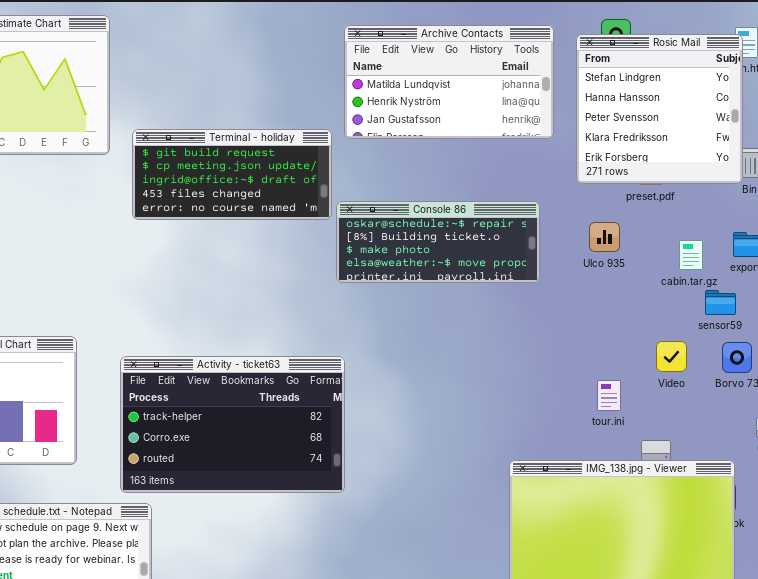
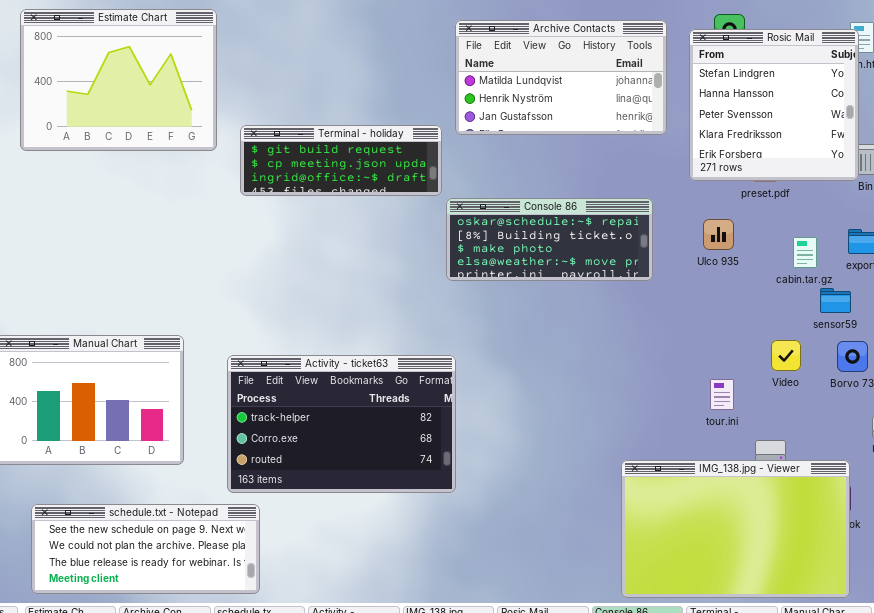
Terminal - holiday: [132,129,332,220] -> [240,125,442,196], resized

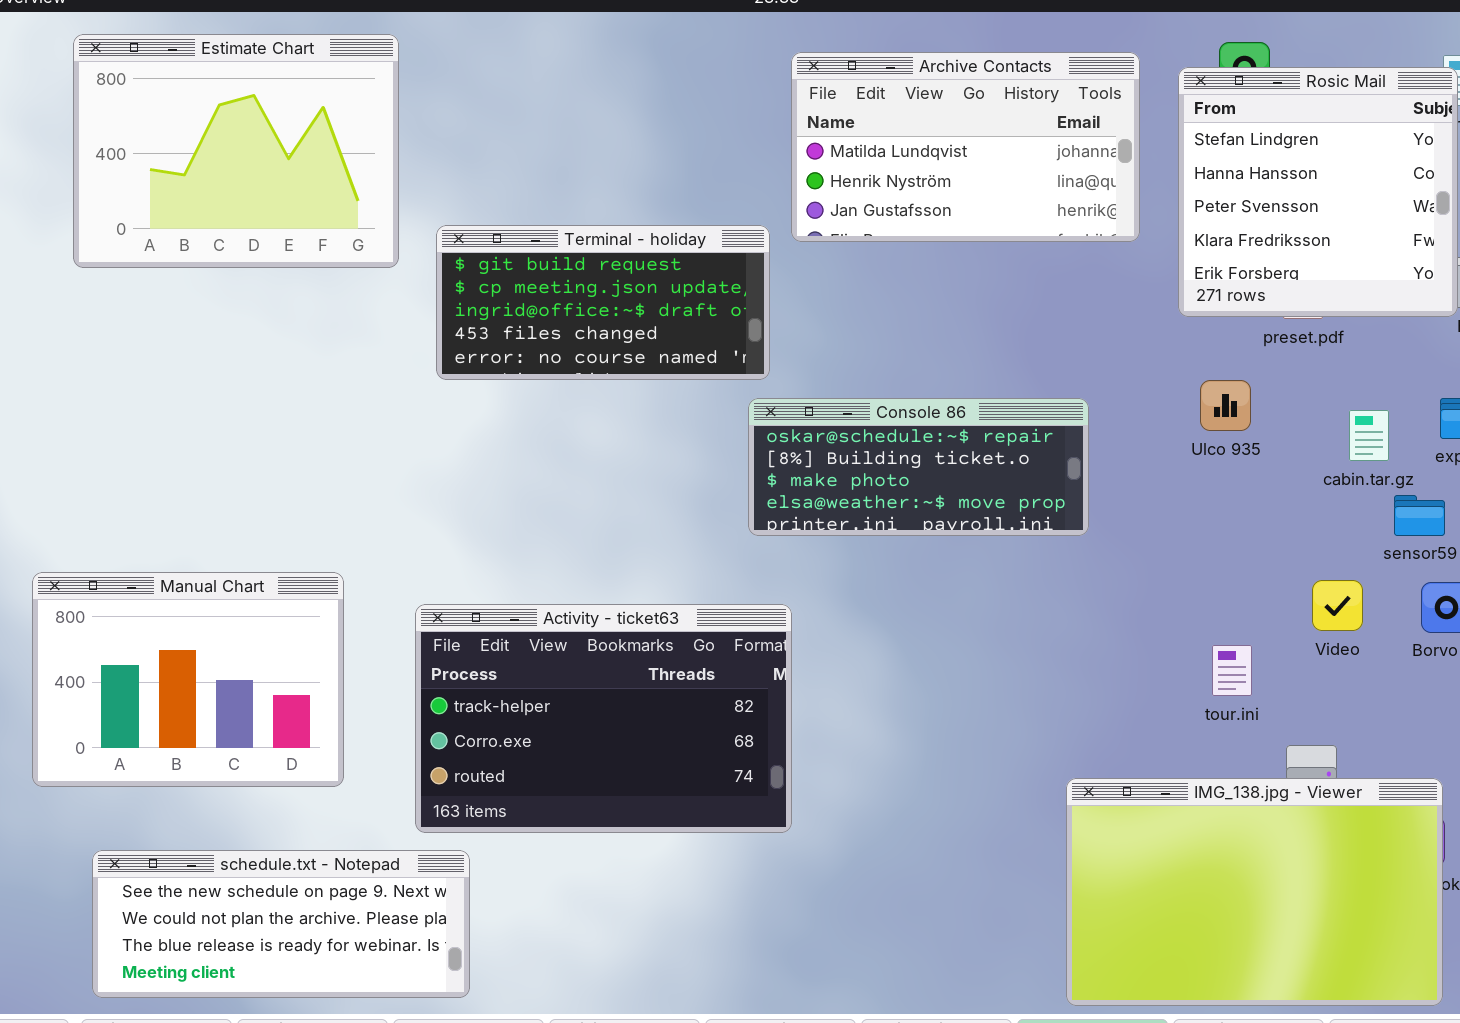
Terminal - holiday: [240,125,442,196] -> [436,225,770,380], resized
Console 86: [446,198,653,281] -> [748,398,1089,536], moved

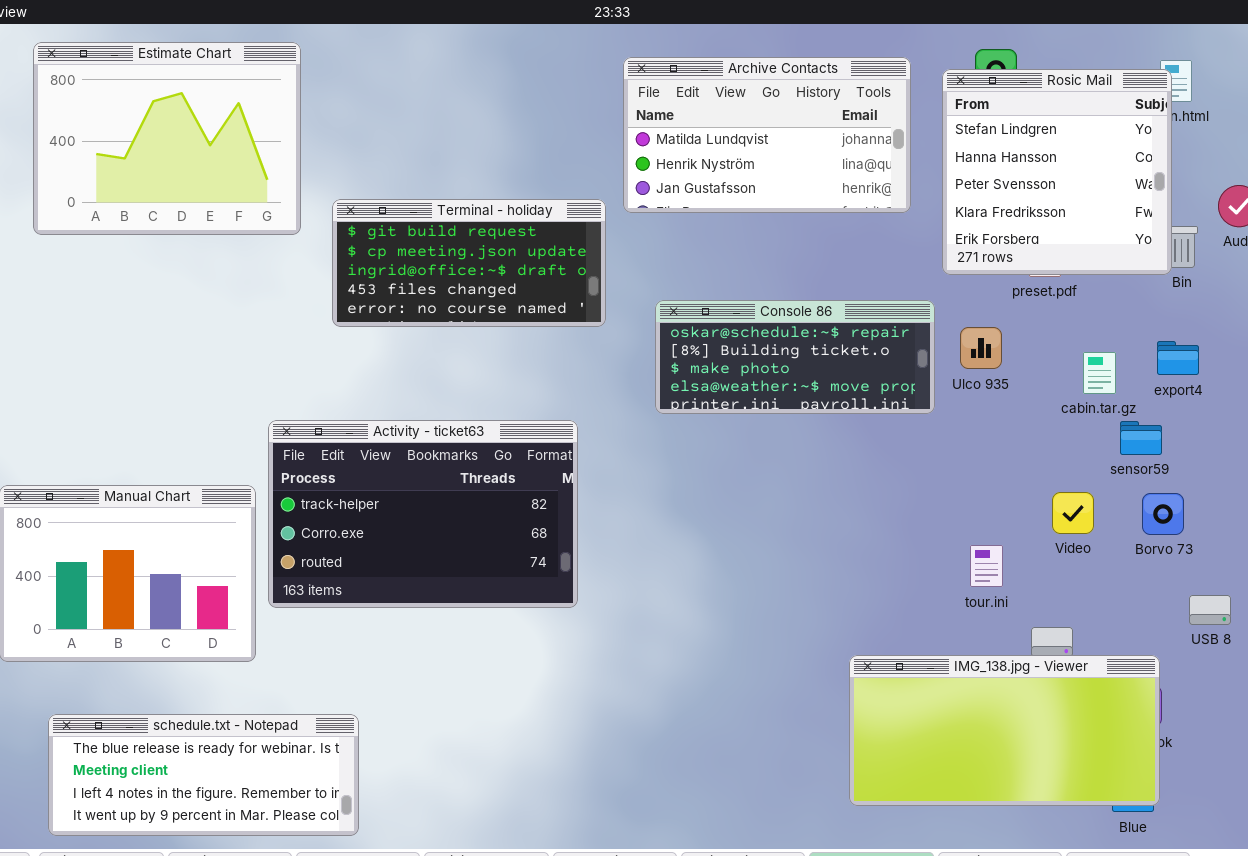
Console 86: [748,398,1089,536] -> [655,300,935,414], moved
Activity - ticket63: [415,604,792,833] -> [268,420,578,608], moved
IMG_138.jpg - Viewer: [1066,778,1443,1006] -> [849,655,1160,806], resized
schedule.txt - Notepad: [92,850,470,998] -> [48,714,359,836], scrolled down 2 rows

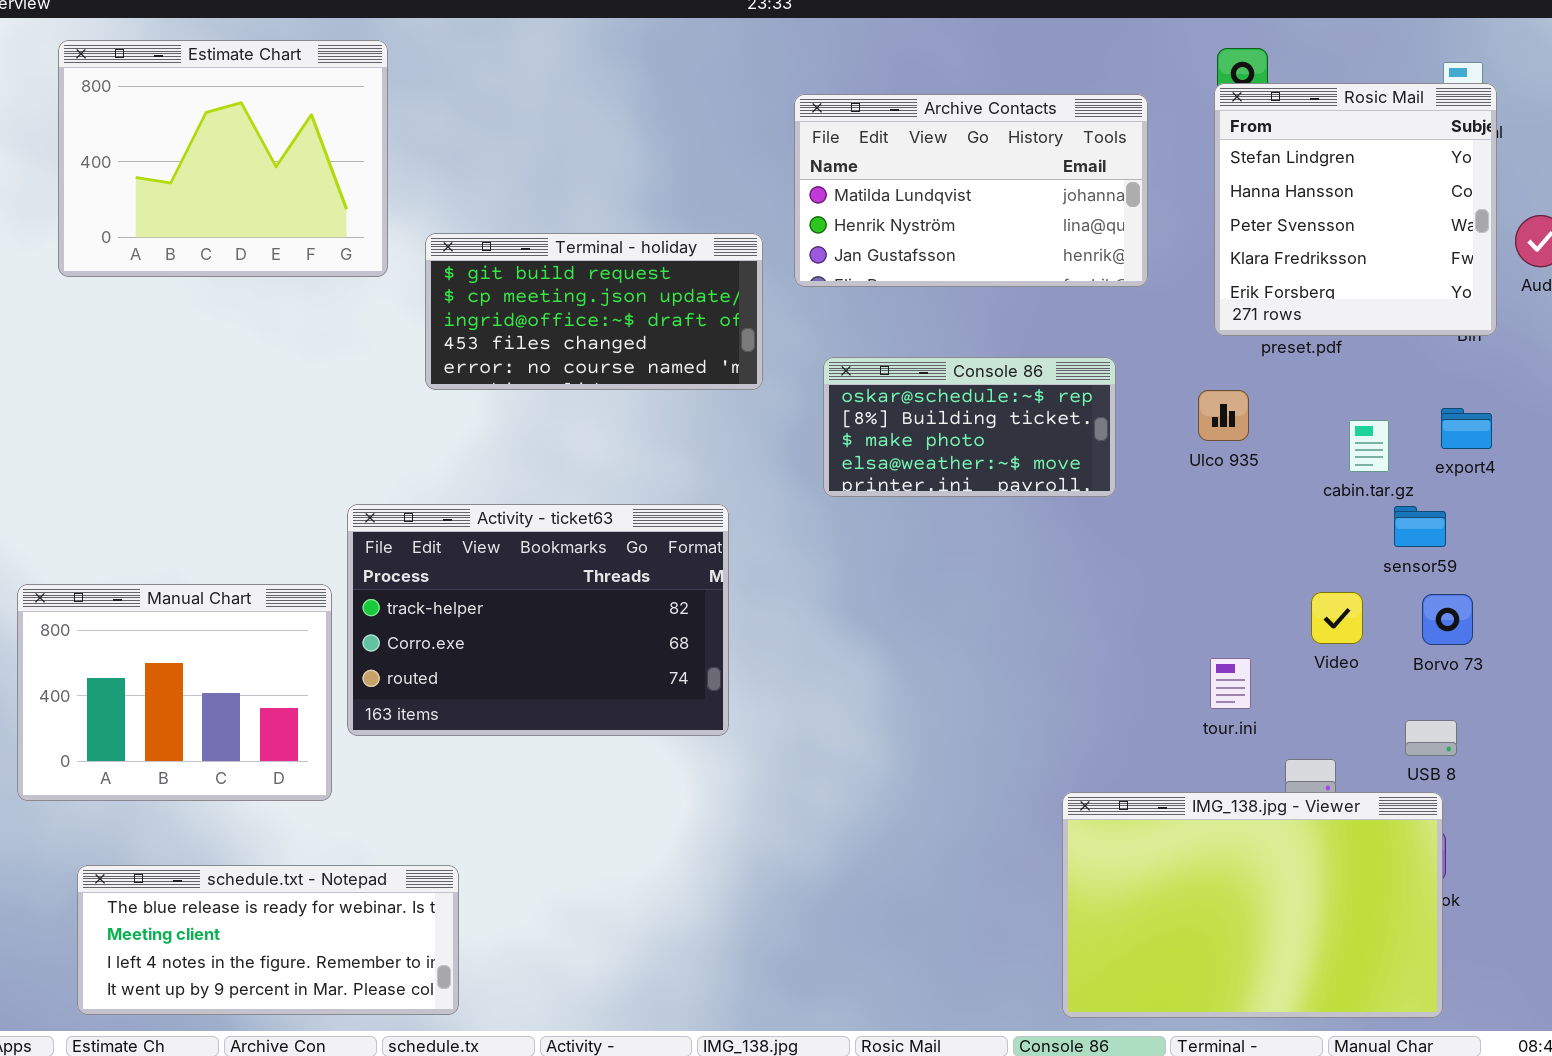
Archive Contacts: [623,57,911,213] -> [794,94,1148,287], moved
Rosic Mail: [942,69,1172,275] -> [1214,83,1497,336], moved
Console 86: [655,300,935,414] -> [823,357,1116,497], resized
USB 8: [1189,595,1231,625] -> [1405,720,1457,756], moved
IMG_138.jpg - Viewer: [849,655,1160,806] -> [1062,792,1443,1018], resized

